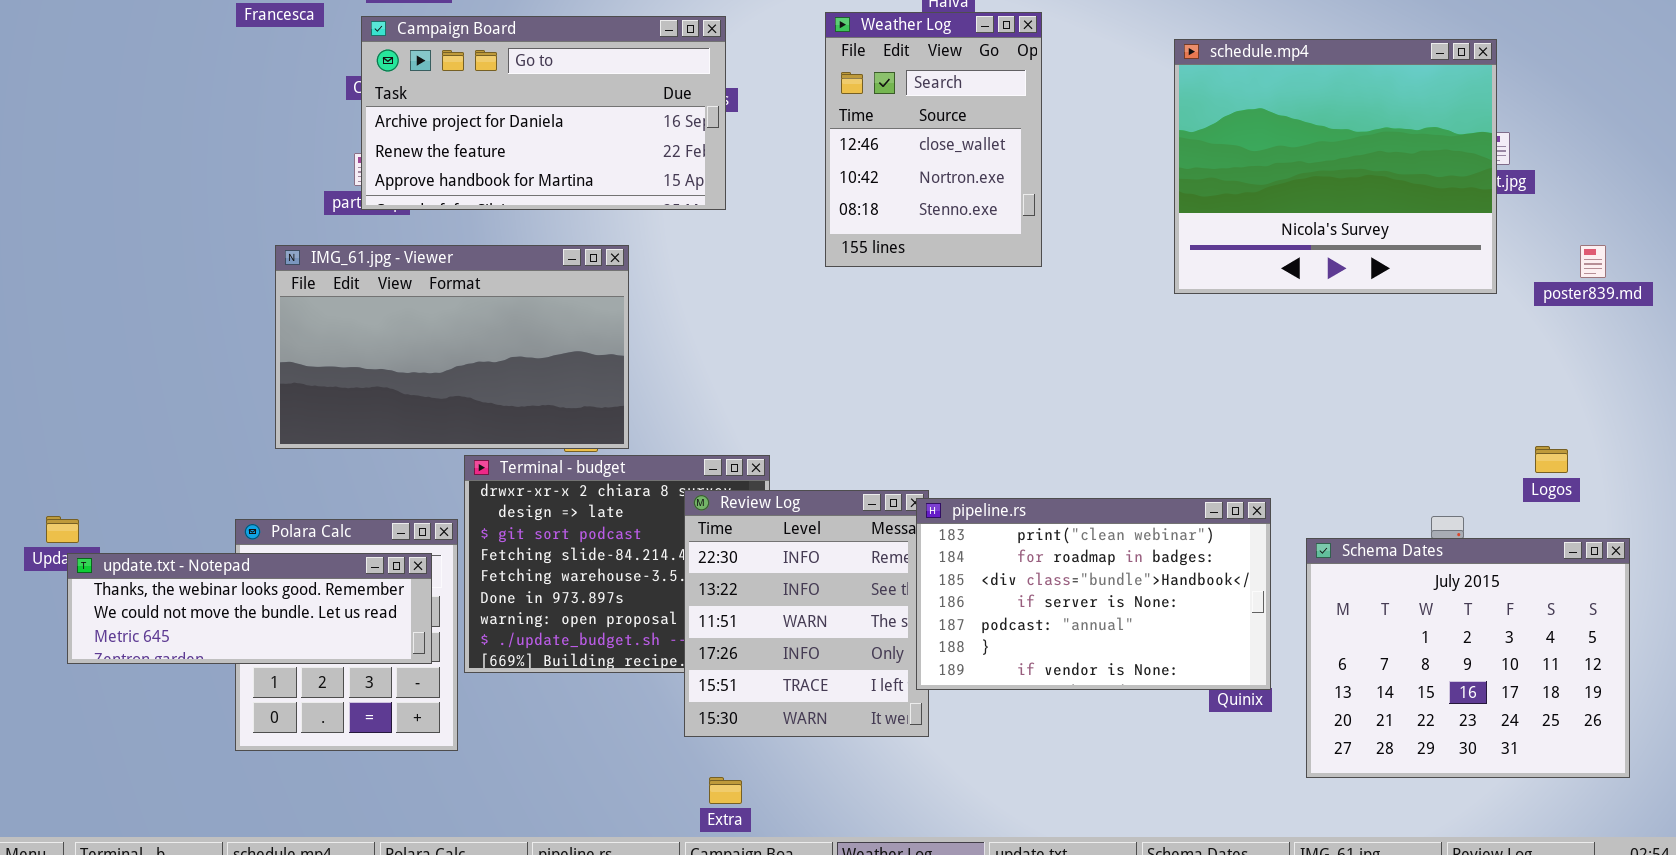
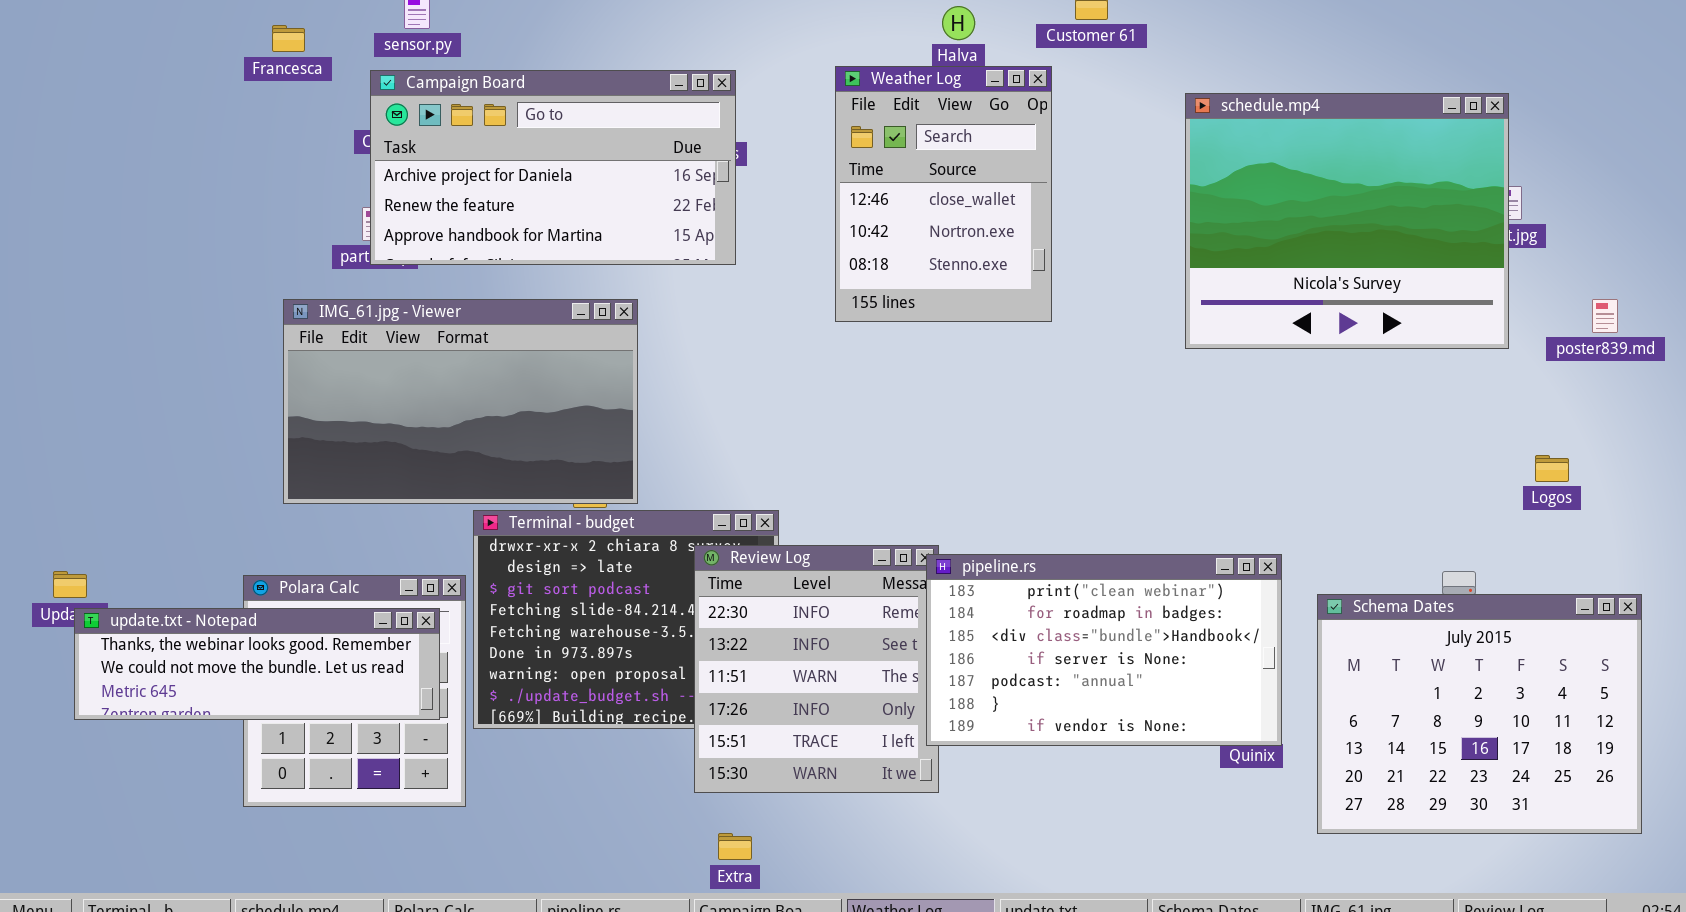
Logos: [1535,446,1568,473] -> [1535,455,1569,482], moved

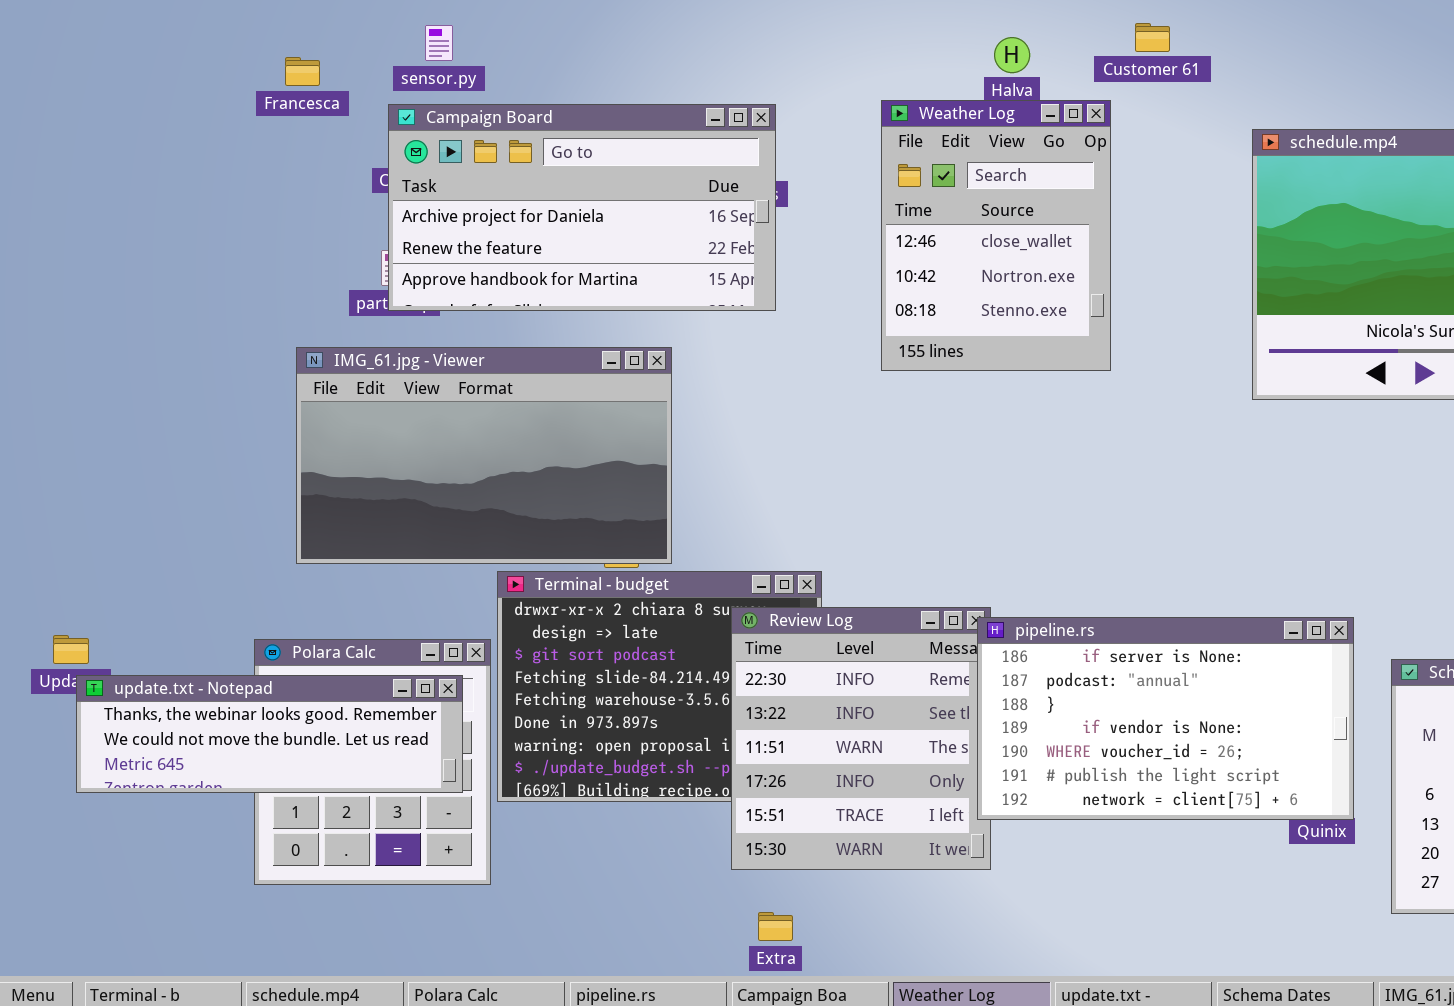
pipeline.rs: [926,554,1282,746] -> [977,617,1354,820], scrolled down 3 rows

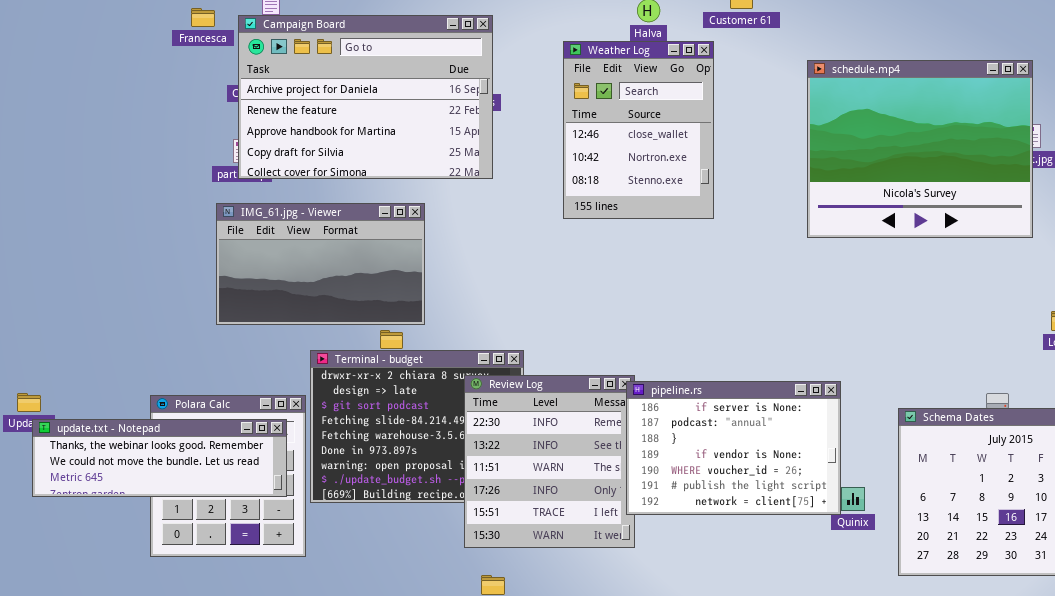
Francesca: [285,57,320,86] -> [191,8,215,27], moved
Campaign Board: [388,104,776,311] -> [238,15,493,179], resized
IMG_61.jpg - Viewer: [296,347,672,564] -> [216,203,425,325], resized
pipeline.rs: [977,617,1354,820] -> [626,381,841,515], resized

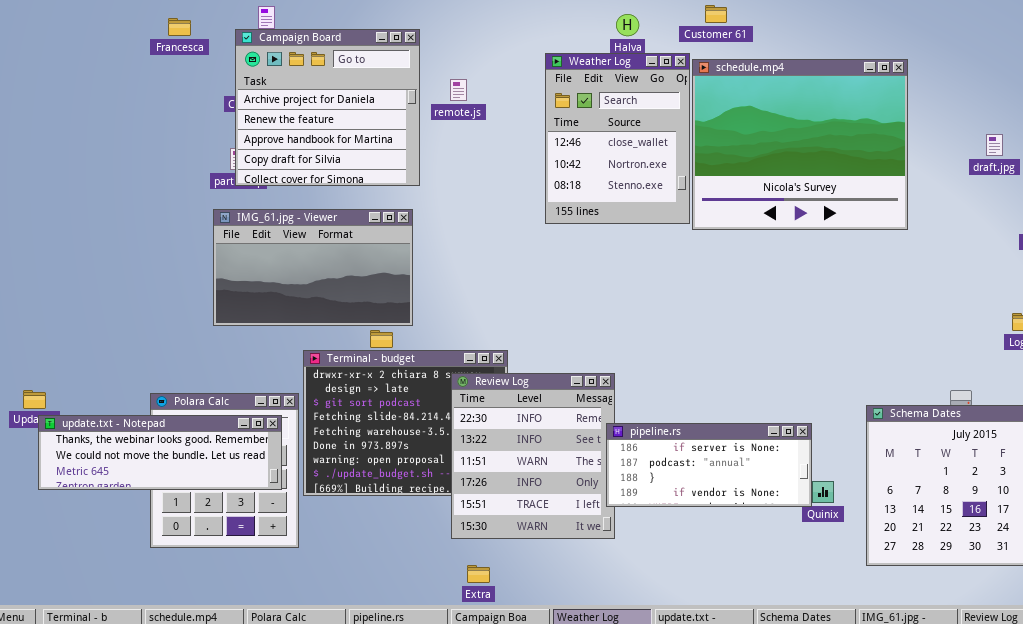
Francesca: [191,8,215,27] -> [168,18,191,36], moved
Campaign Board: [238,15,493,179] -> [235,29,420,186], resized
schedule.mp4: [807,60,1033,238] -> [692,59,908,230], moved
pipeline.rs: [626,381,841,515] -> [606,423,812,507], resized

